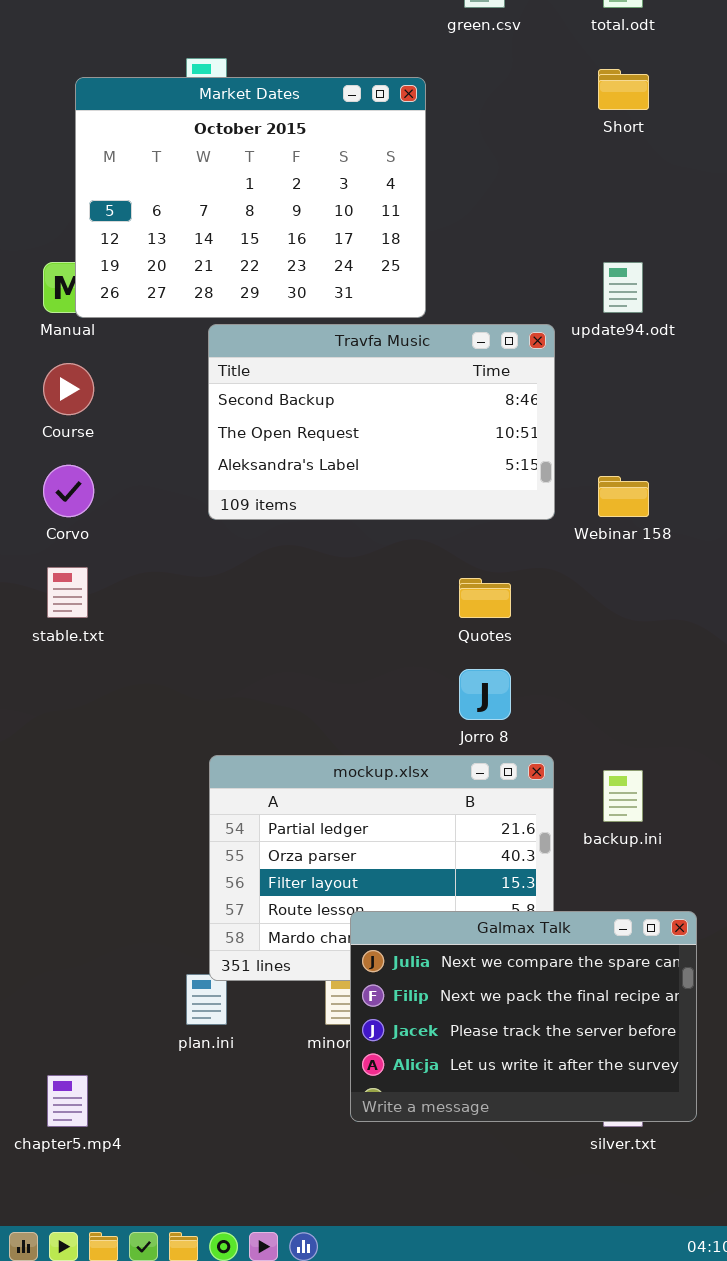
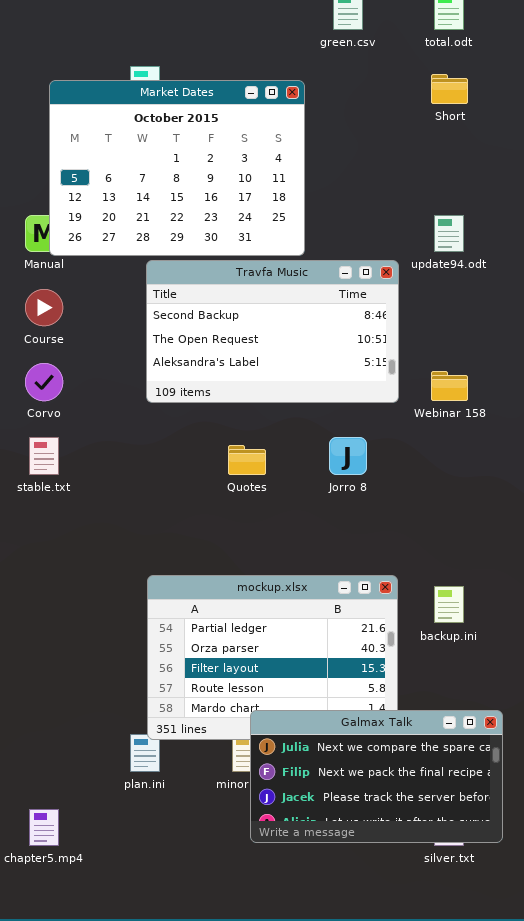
Quotes: [459,578,511,618] -> [228,445,266,475], moved
Jorro 8: [459,669,511,720] -> [329,437,367,475], moved
Galmax Talk: [350,911,697,1122] -> [250,710,503,843], resized

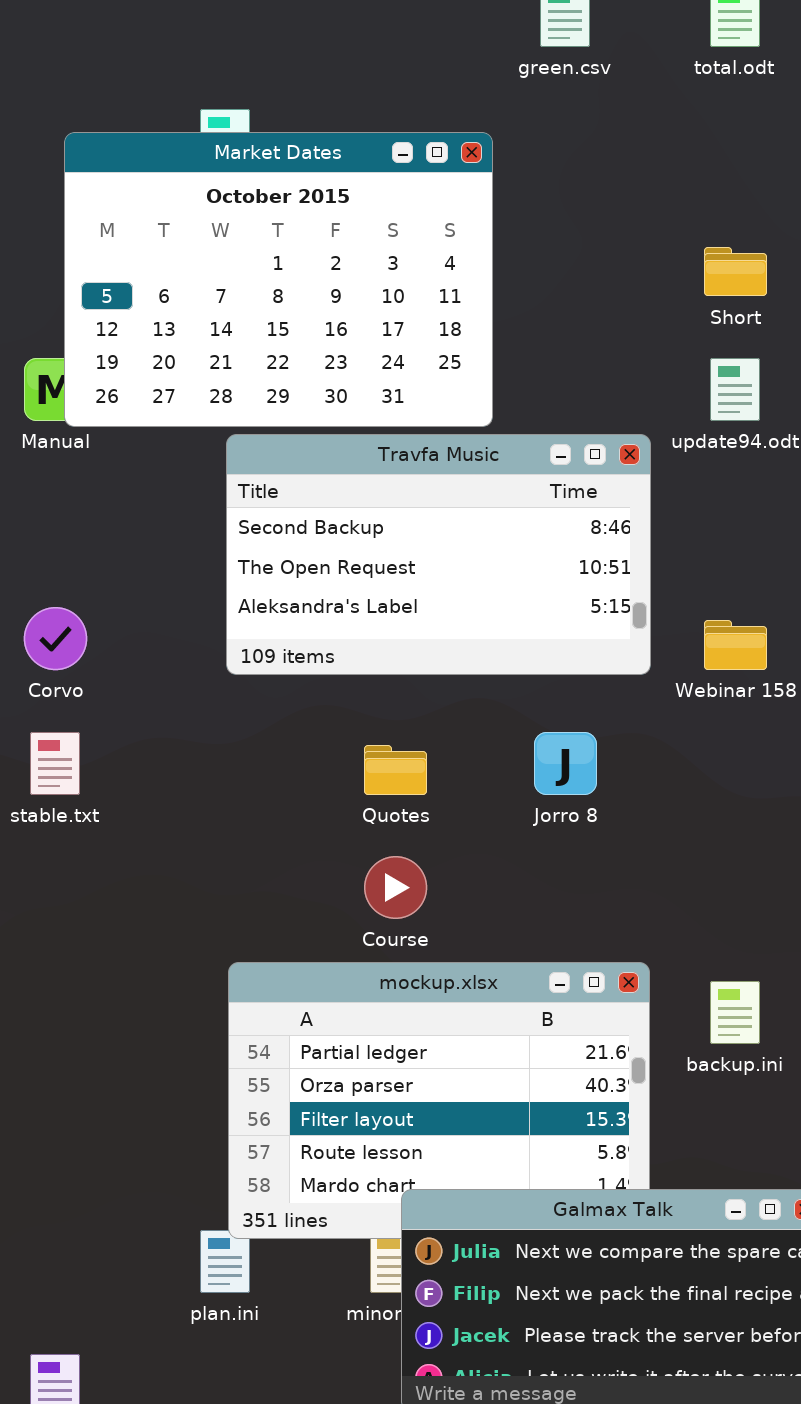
Short: [431,74,468,104] -> [704,247,767,296], moved
Course: [25,289,63,326] -> [364,856,427,919], moved

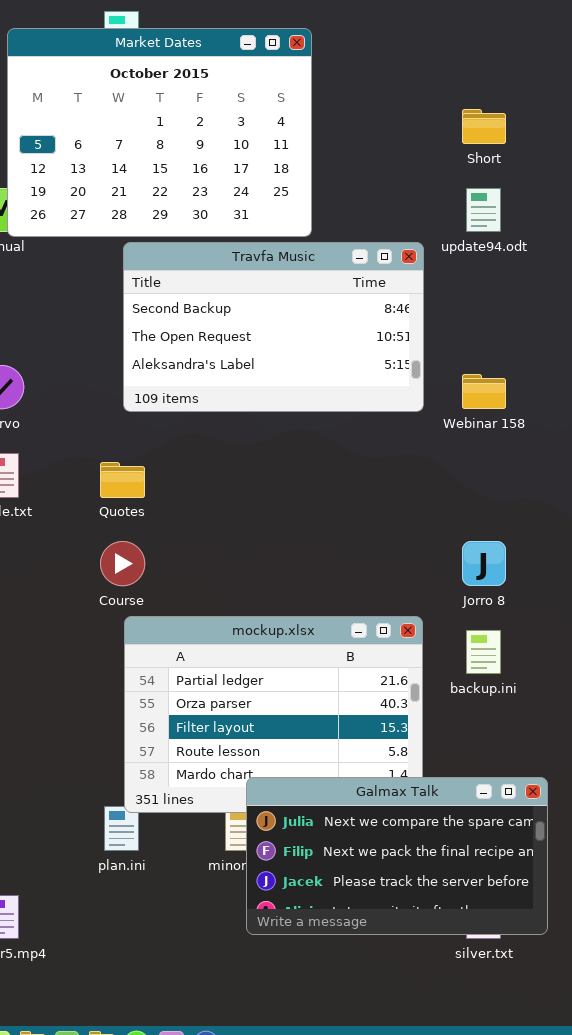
Jorro 8: [534,732,597,795] -> [462,541,506,586], moved
Quotes: [364,745,427,795] -> [100,462,145,498], moved
Course: [364,856,427,919] -> [100,541,145,586], moved

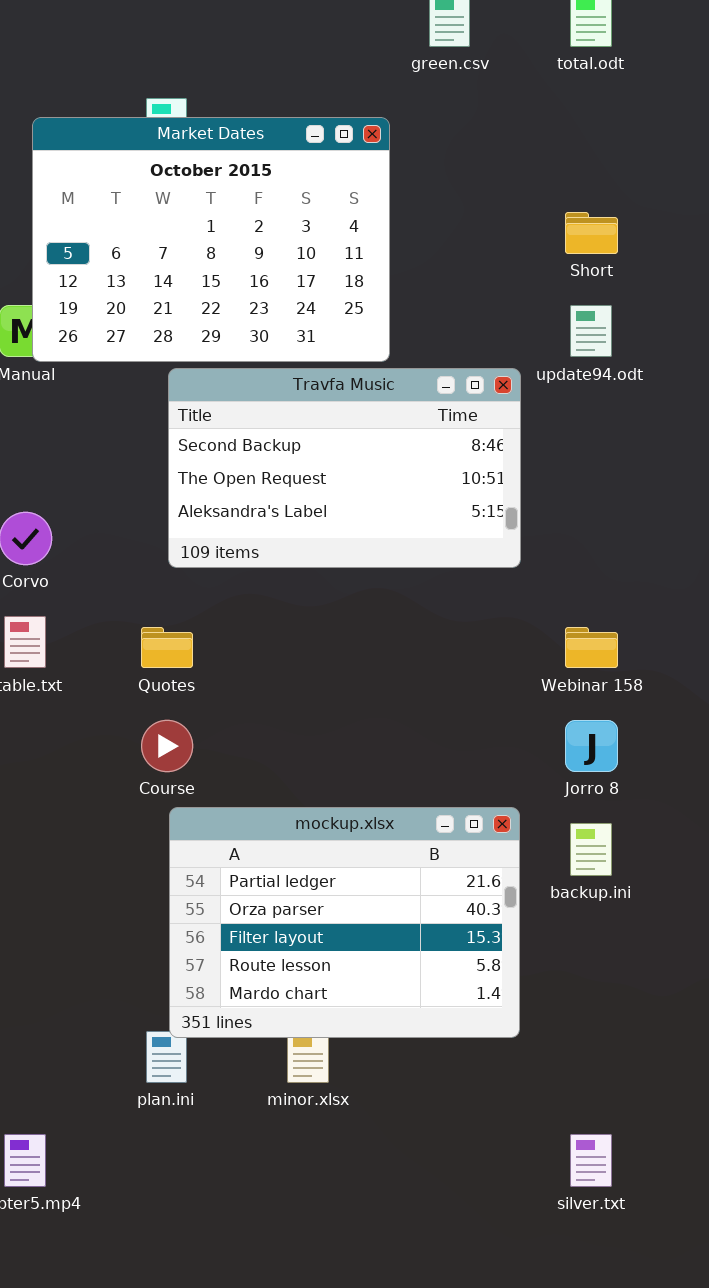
Webinar 158: [462,374,506,409] -> [565,627,618,668], moved
Galmax Talk: [246,777,548,935] -> none, closed

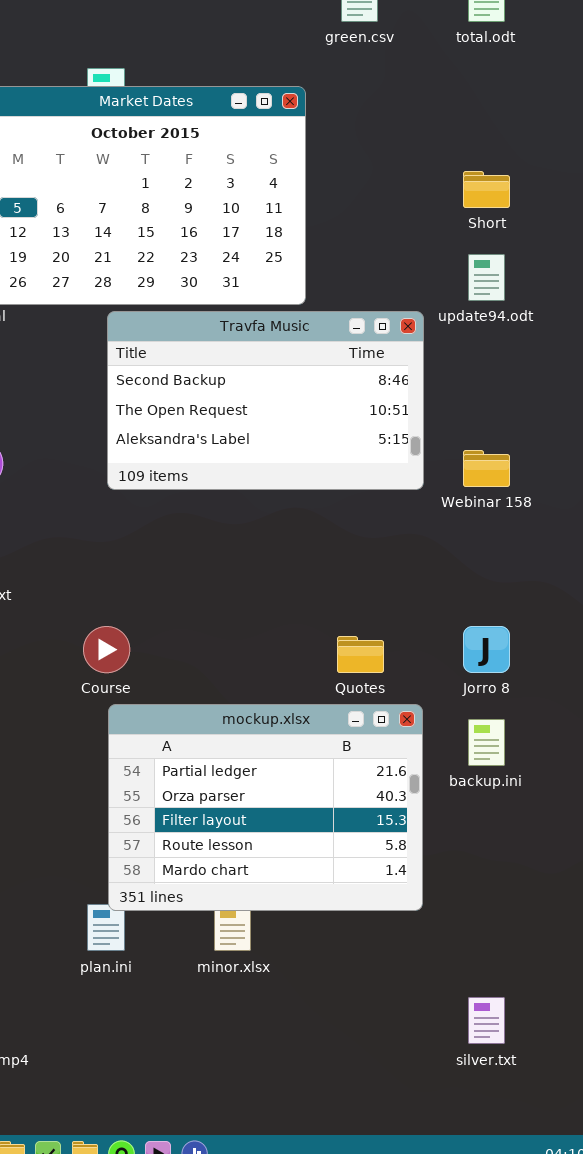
Quotes: [141,627,193,668] -> [337,636,384,673], moved
Webinar 158: [565,627,618,668] -> [463,450,510,487], moved

